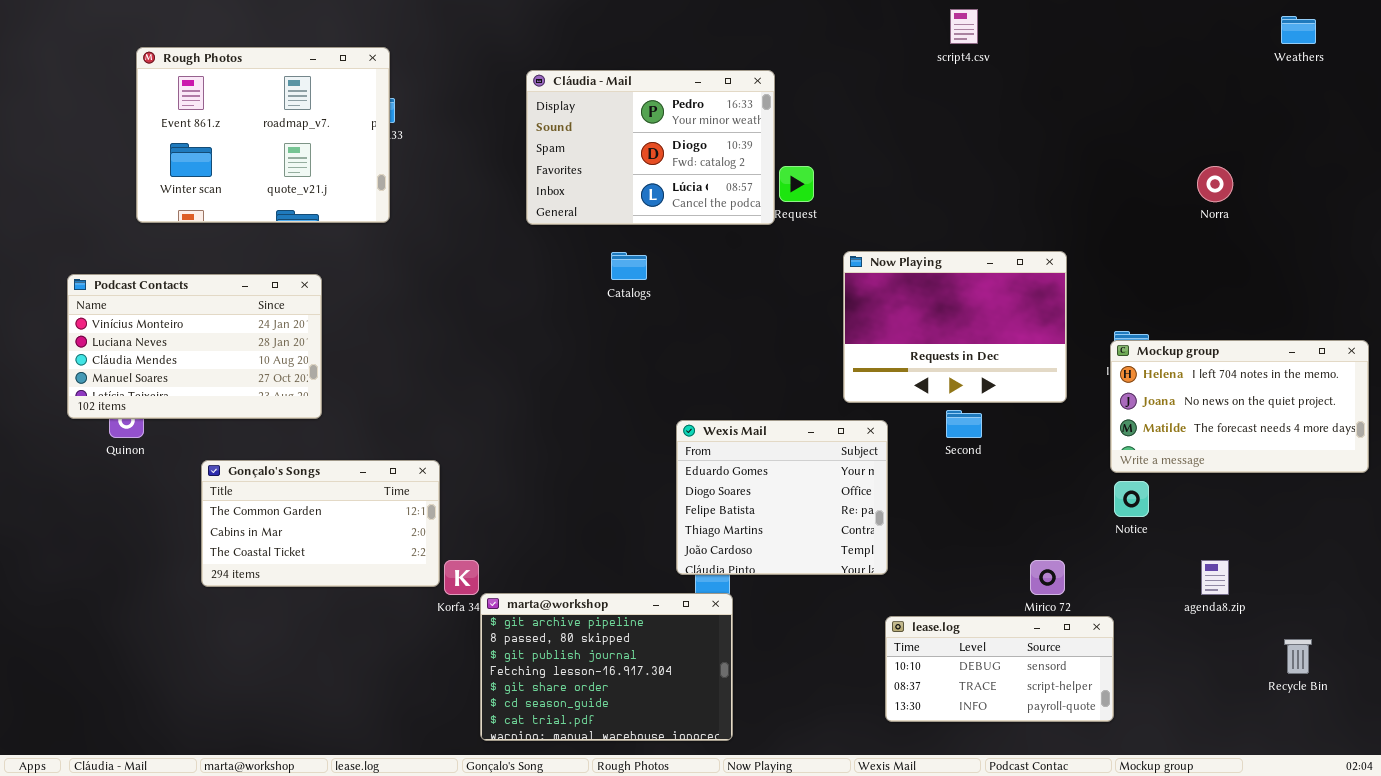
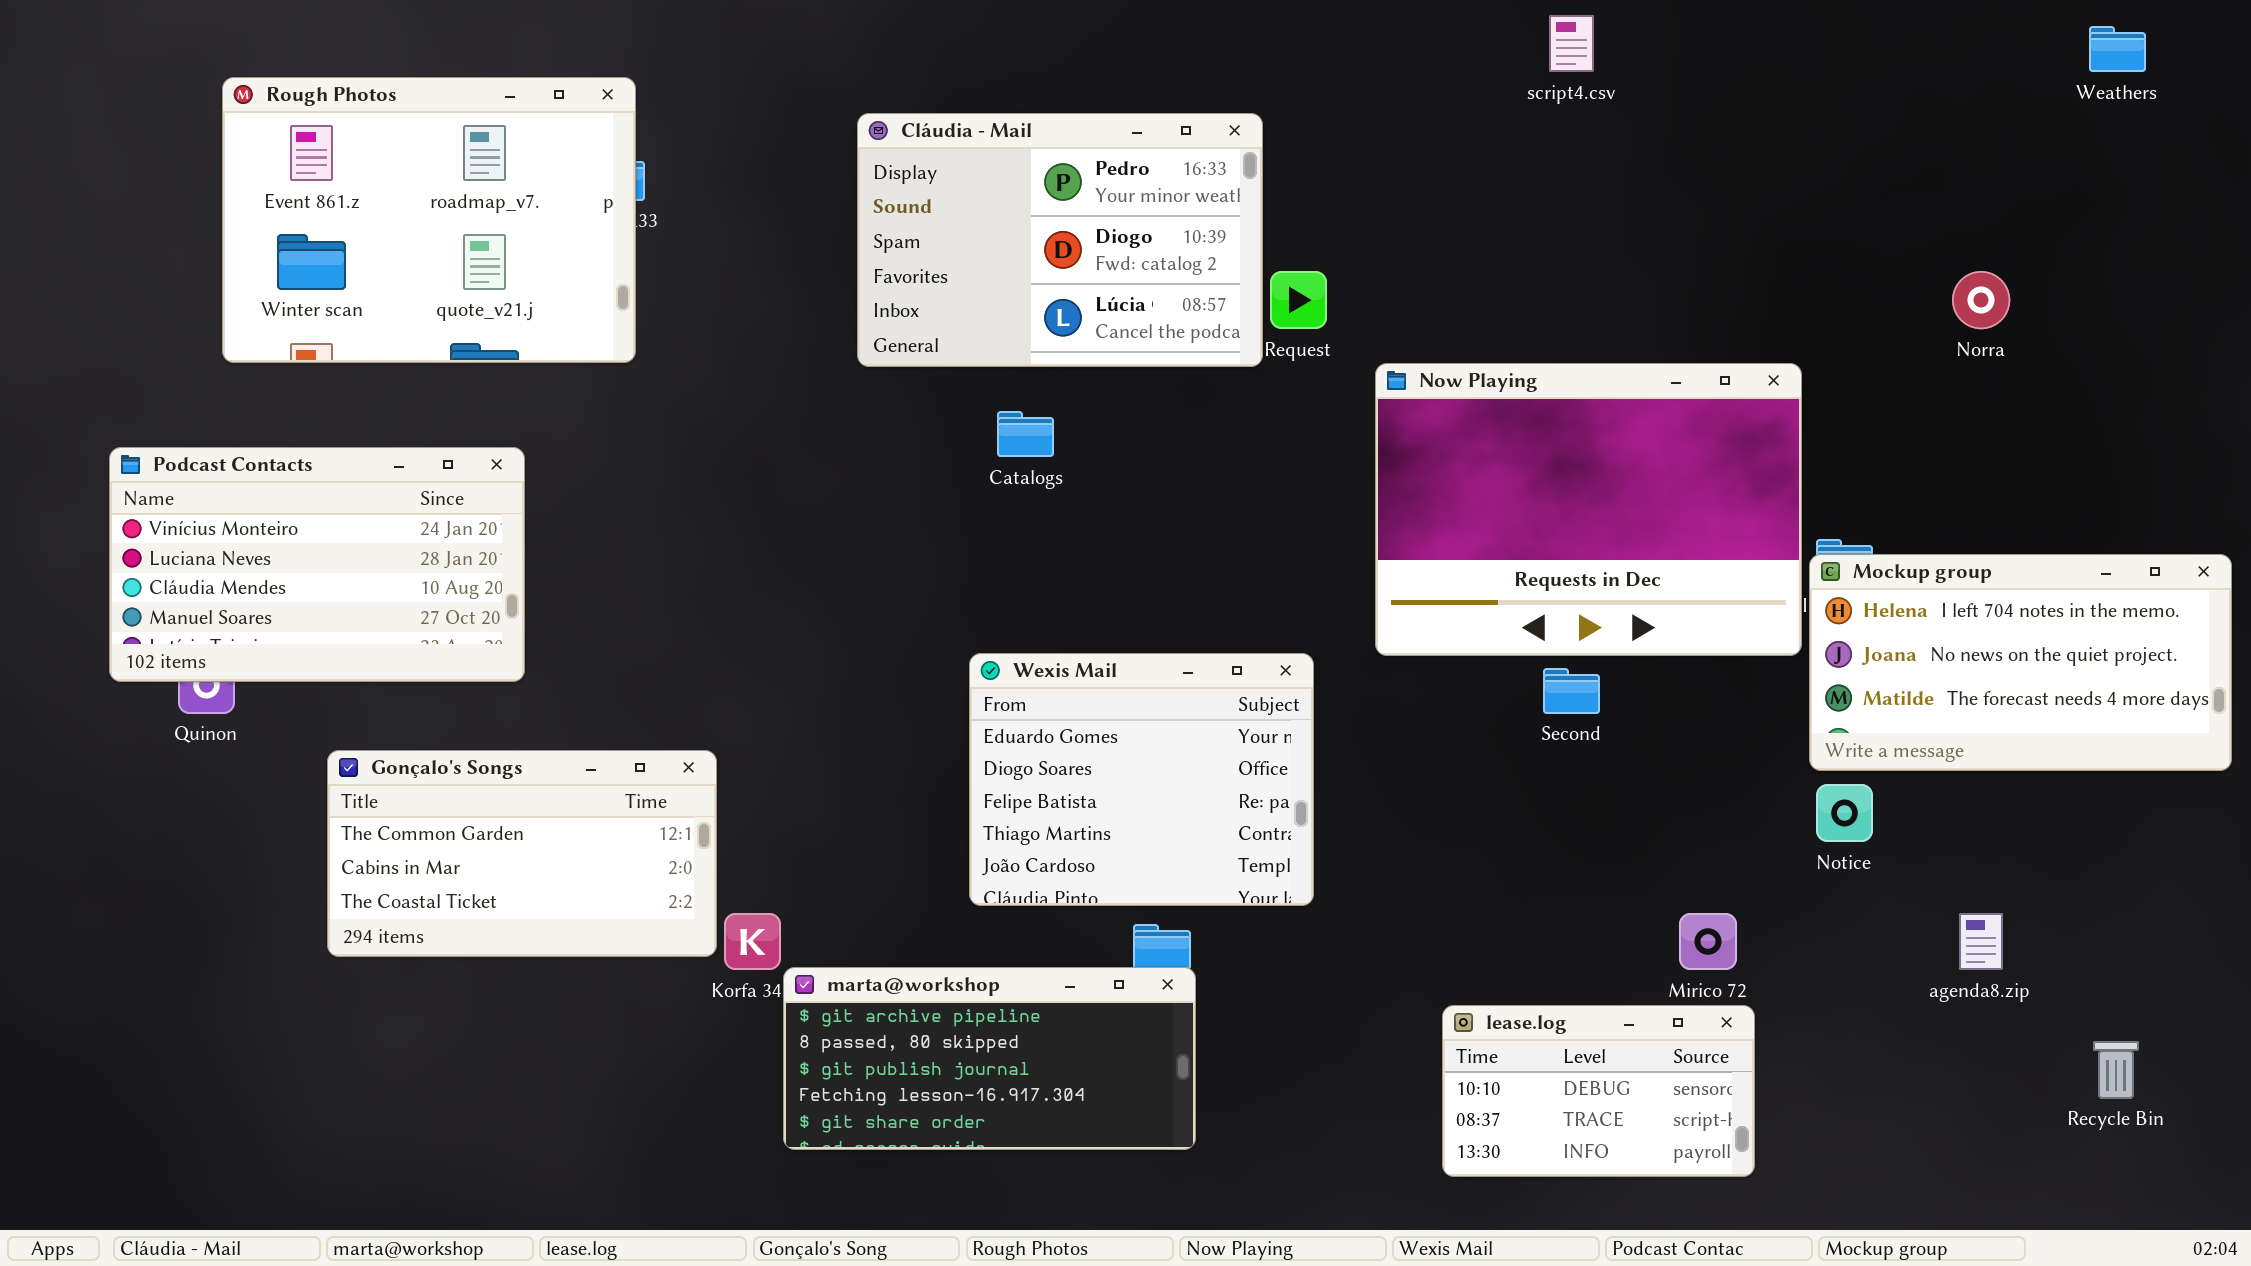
Now Playing: [843,251,1067,403] -> [1375,363,1802,656], resized
Wexis Mail: [676,420,888,575] -> [969,653,1314,906], moved
marta@workshop: [480,593,733,741] -> [783,967,1196,1150], resized
lease.log: [885,616,1114,722] -> [1442,1005,1755,1177], resized

